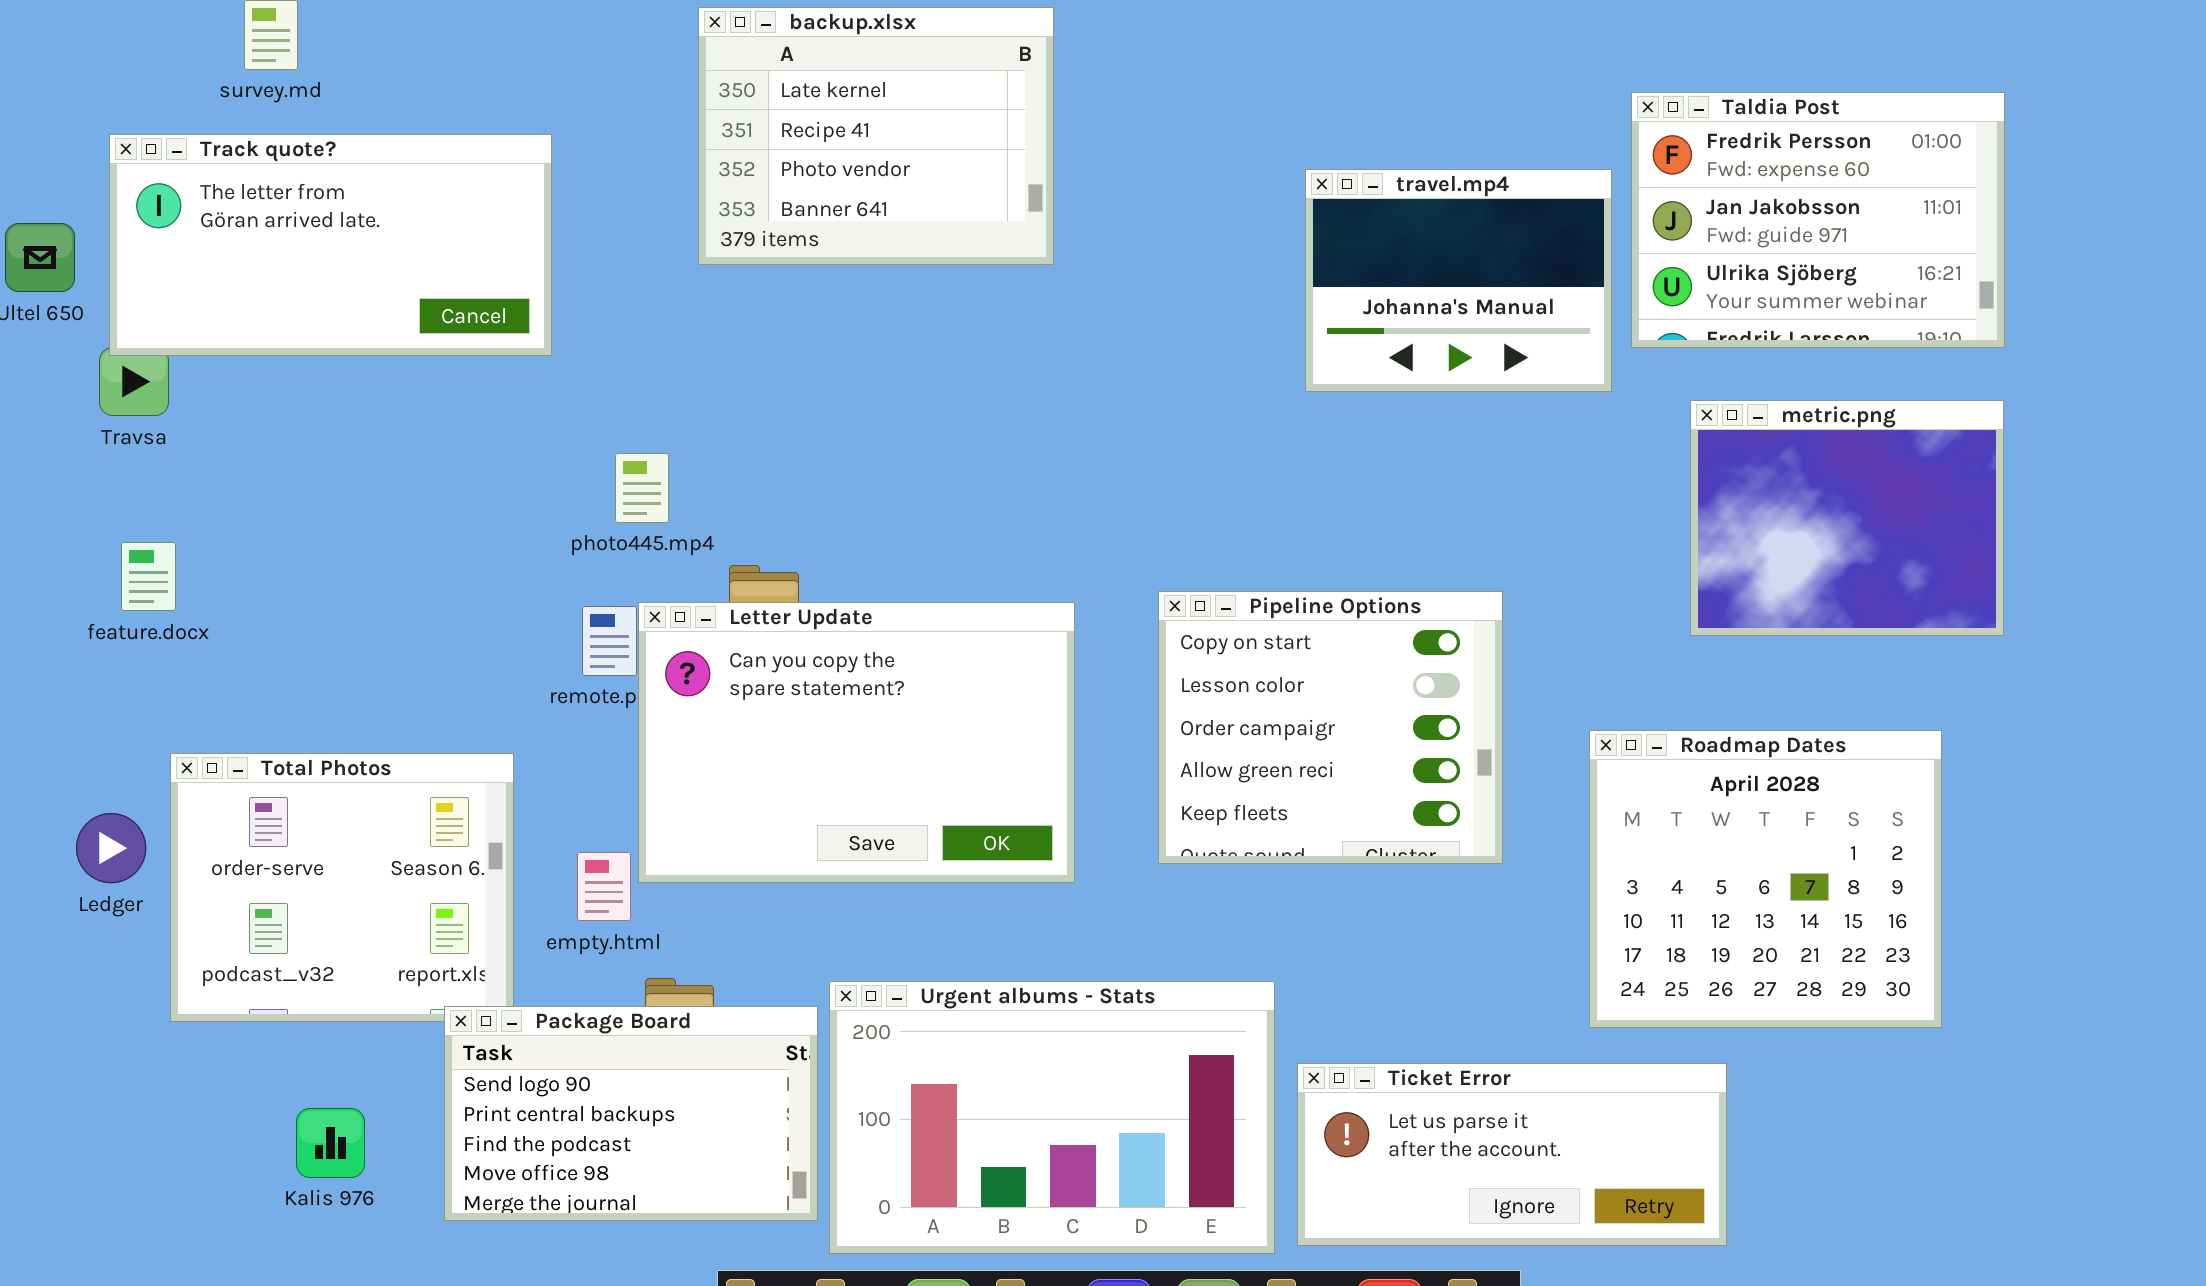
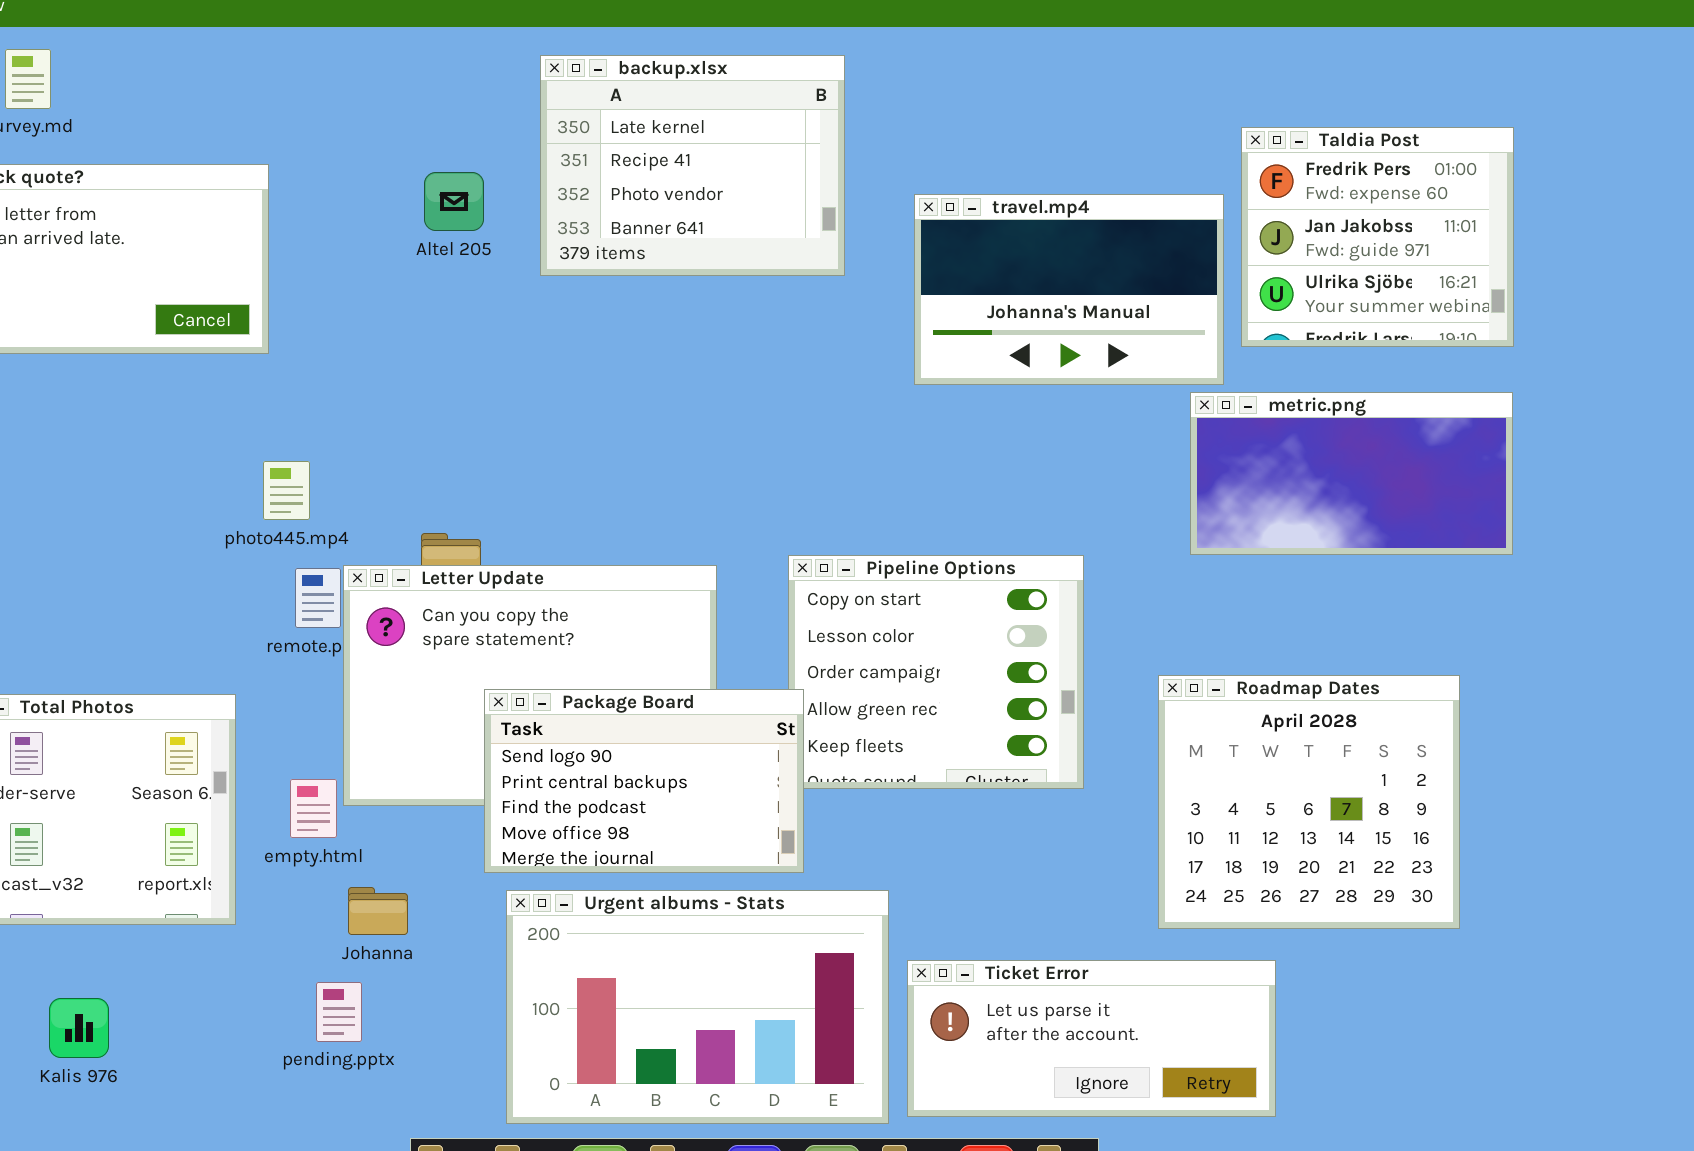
backup.xlsx: [698,7,1054,265] -> [540,55,845,276], moved
Taldia Post: [1631,92,2005,348] -> [1241,127,1514,347], resized
travel.mp4: [1305,169,1612,392] -> [914,194,1224,385], resized
metric.png: [1690,400,2004,636] -> [1190,392,1513,555], resized
photo445.mp4: [615,453,669,523] -> [263,461,310,520], moved
Package Board: [444,1006,818,1221] -> [484,689,804,873], moved

